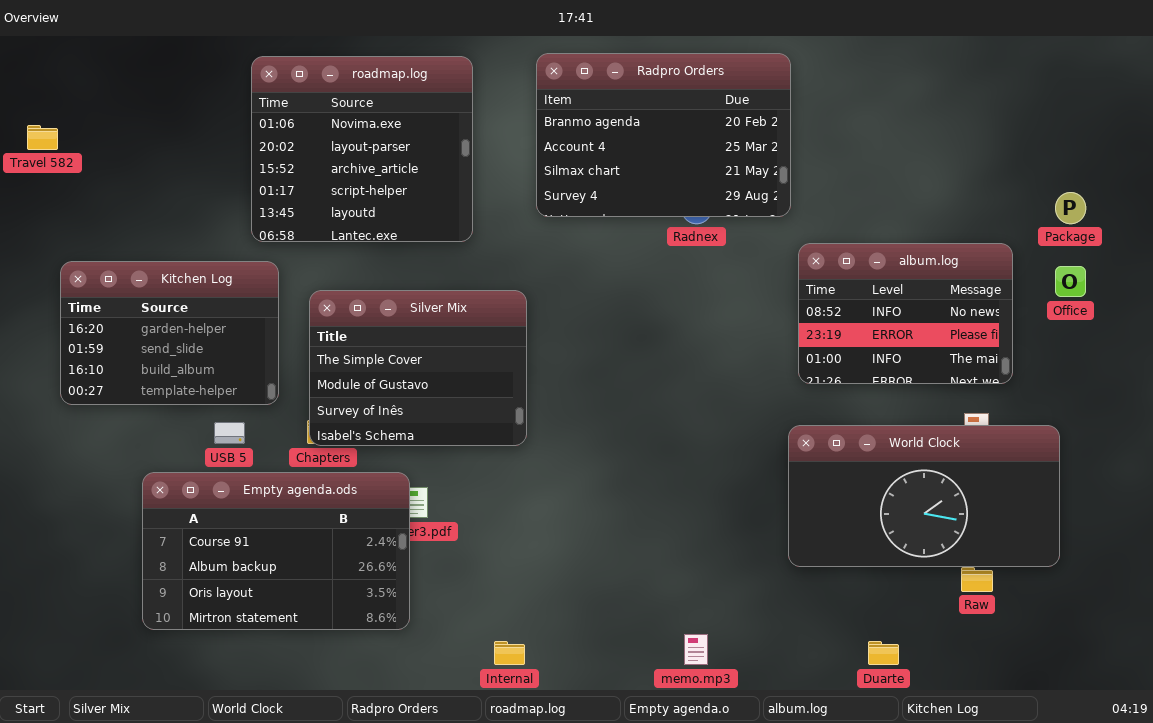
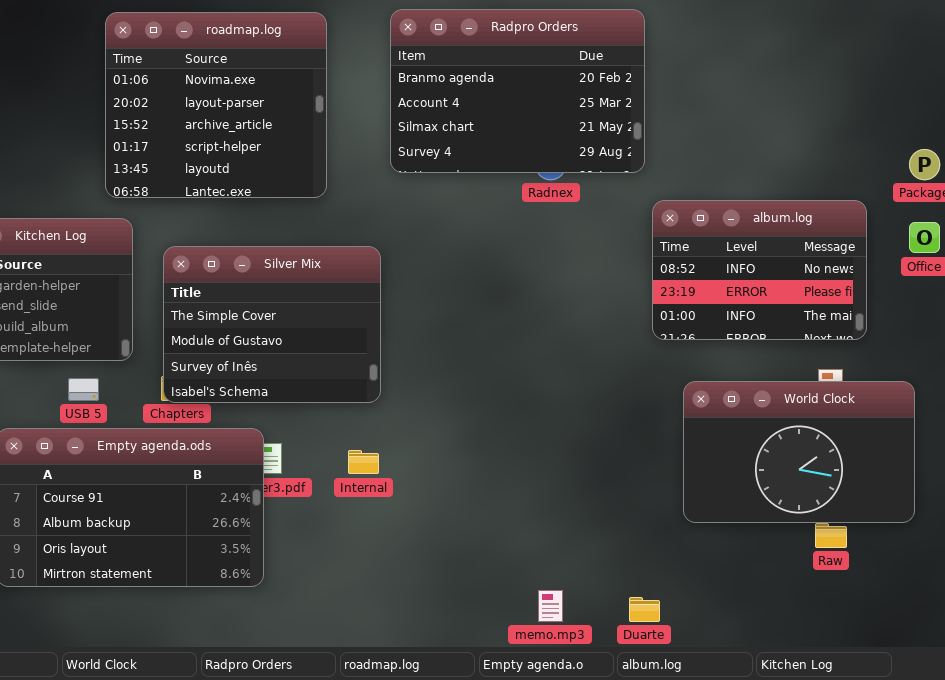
World Clock: [788,425,1060,567] -> [683,381,915,523], resized
Internal: [494,641,525,665] -> [348,450,379,474], moved
Duarte: [868,641,899,665] -> [629,597,660,622], moved

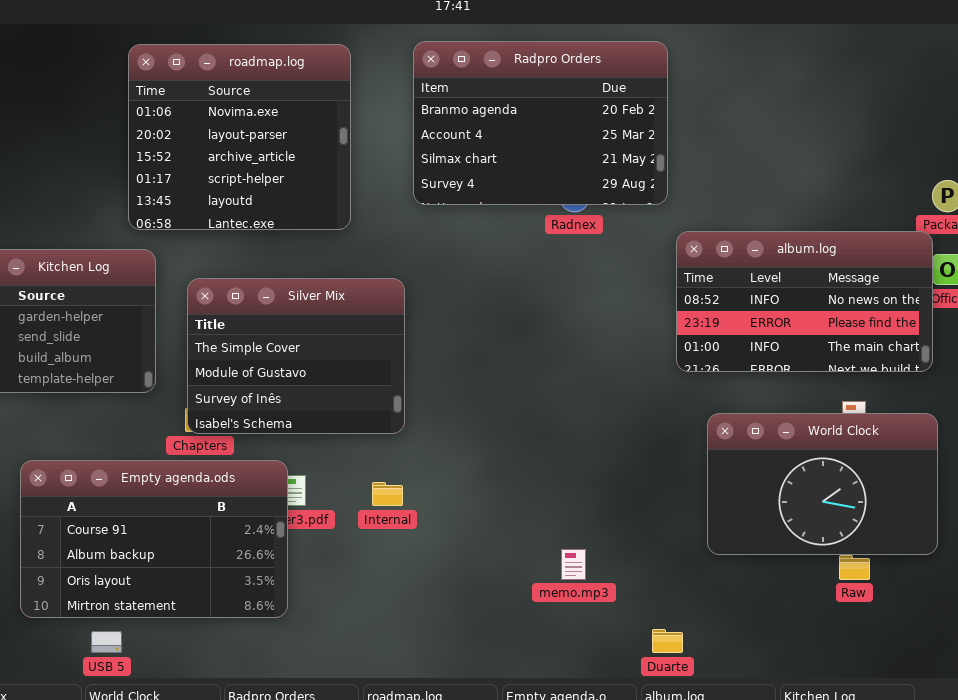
album.log: [652,200,867,340] -> [676,231,933,372], resized
USB 5: [68,378,99,401] -> [91,631,122,653], moved
memo.mp3: [538,590,563,622] -> [561,549,586,580], moved

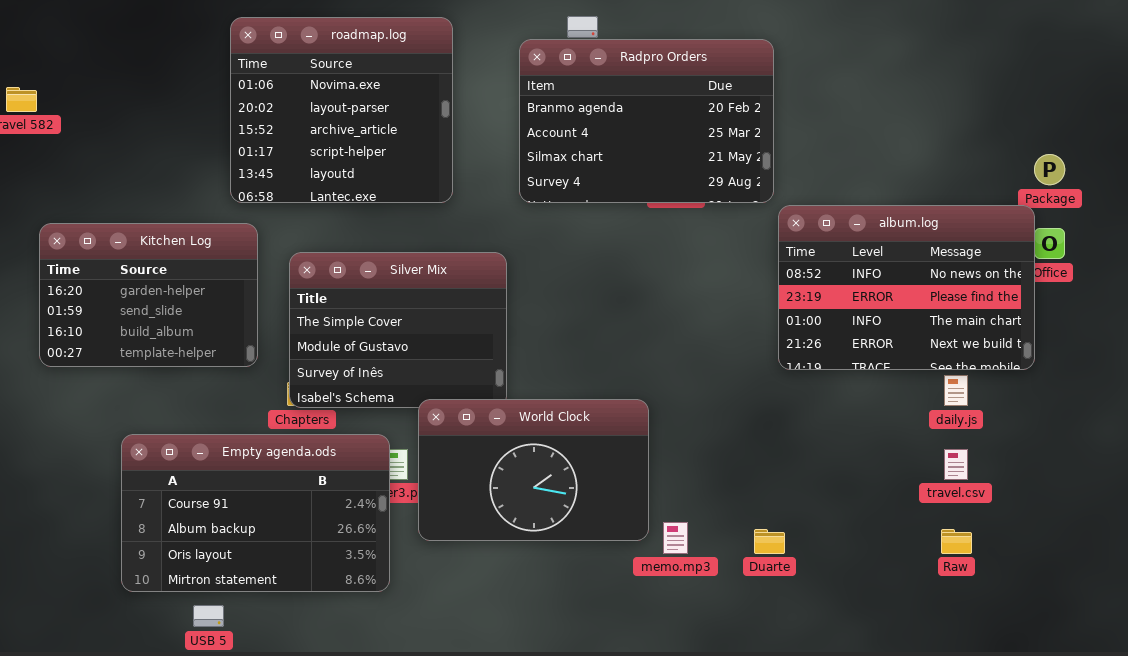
Radpro Orders: [413,41,668,205] -> [519,39,774,203], moved
album.log: [676,231,933,372] -> [778,205,1035,370], resized
World Clock: [707,413,938,555] -> [418,399,649,541], moved
Duarte: [652,629,683,653] -> [754,529,785,554], moved

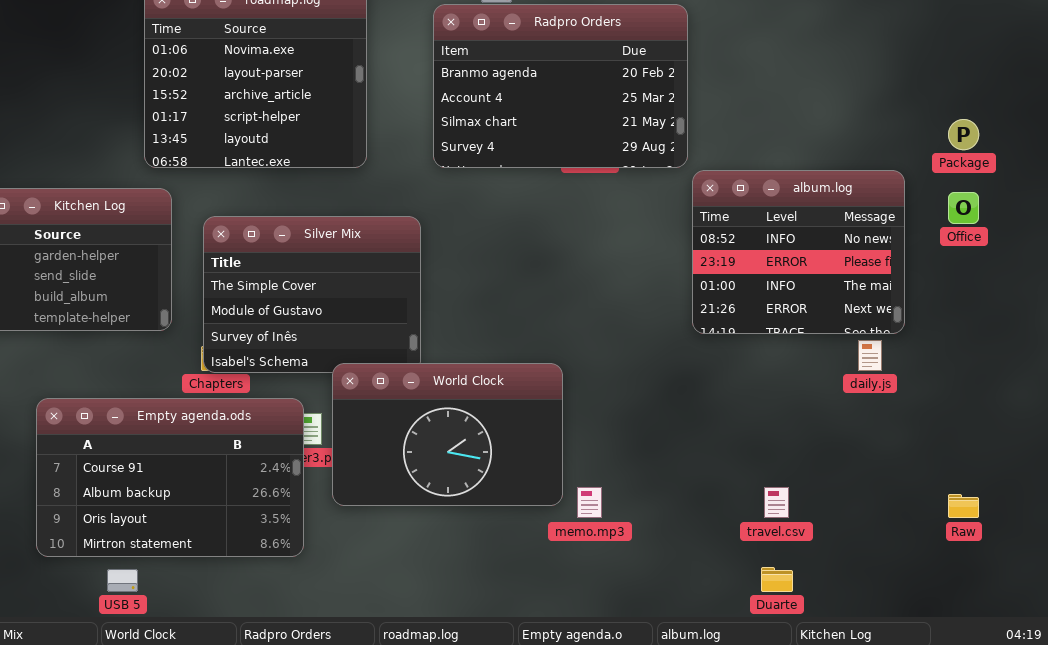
album.log: [778,205,1035,370] -> [692,170,905,334], resized
travel.csv: [944,449,968,480] -> [764,487,789,518], moved
Duarte: [754,529,785,554] -> [761,567,793,592], moved
Raw: [941,529,972,554] -> [948,494,979,518], moved

